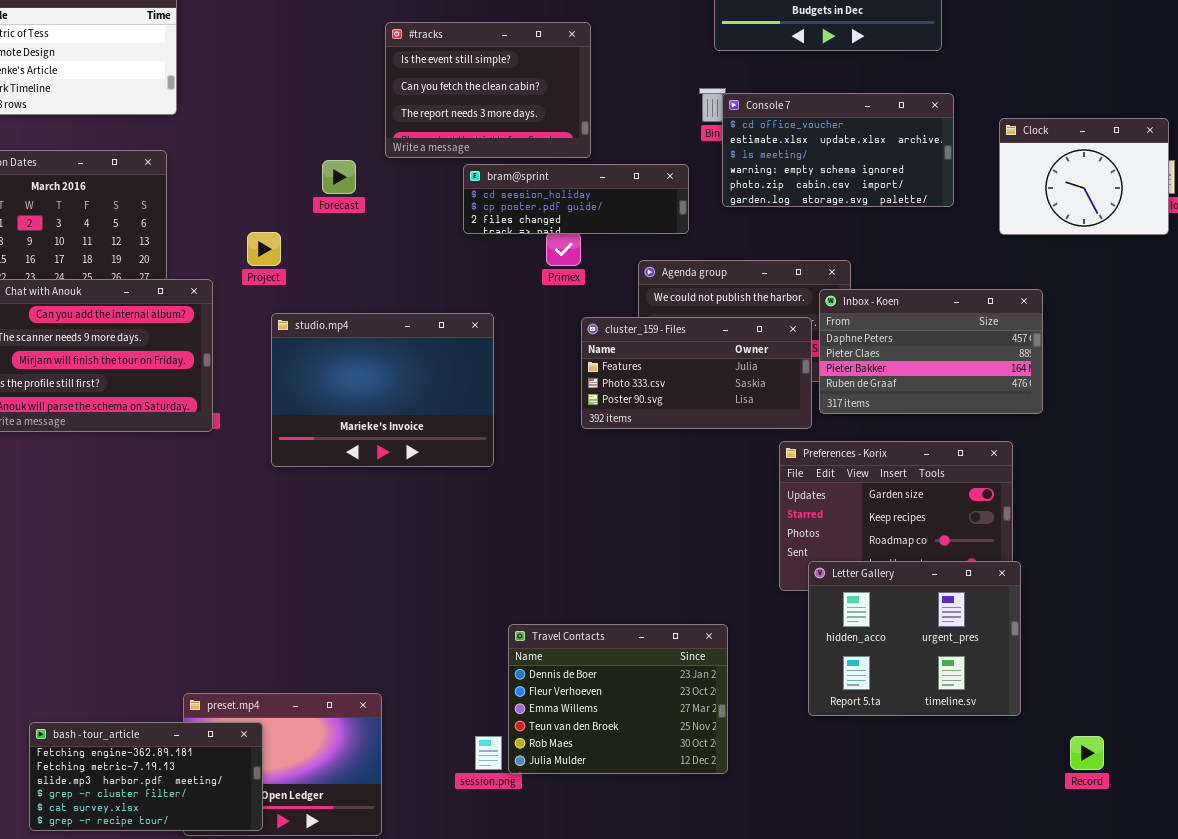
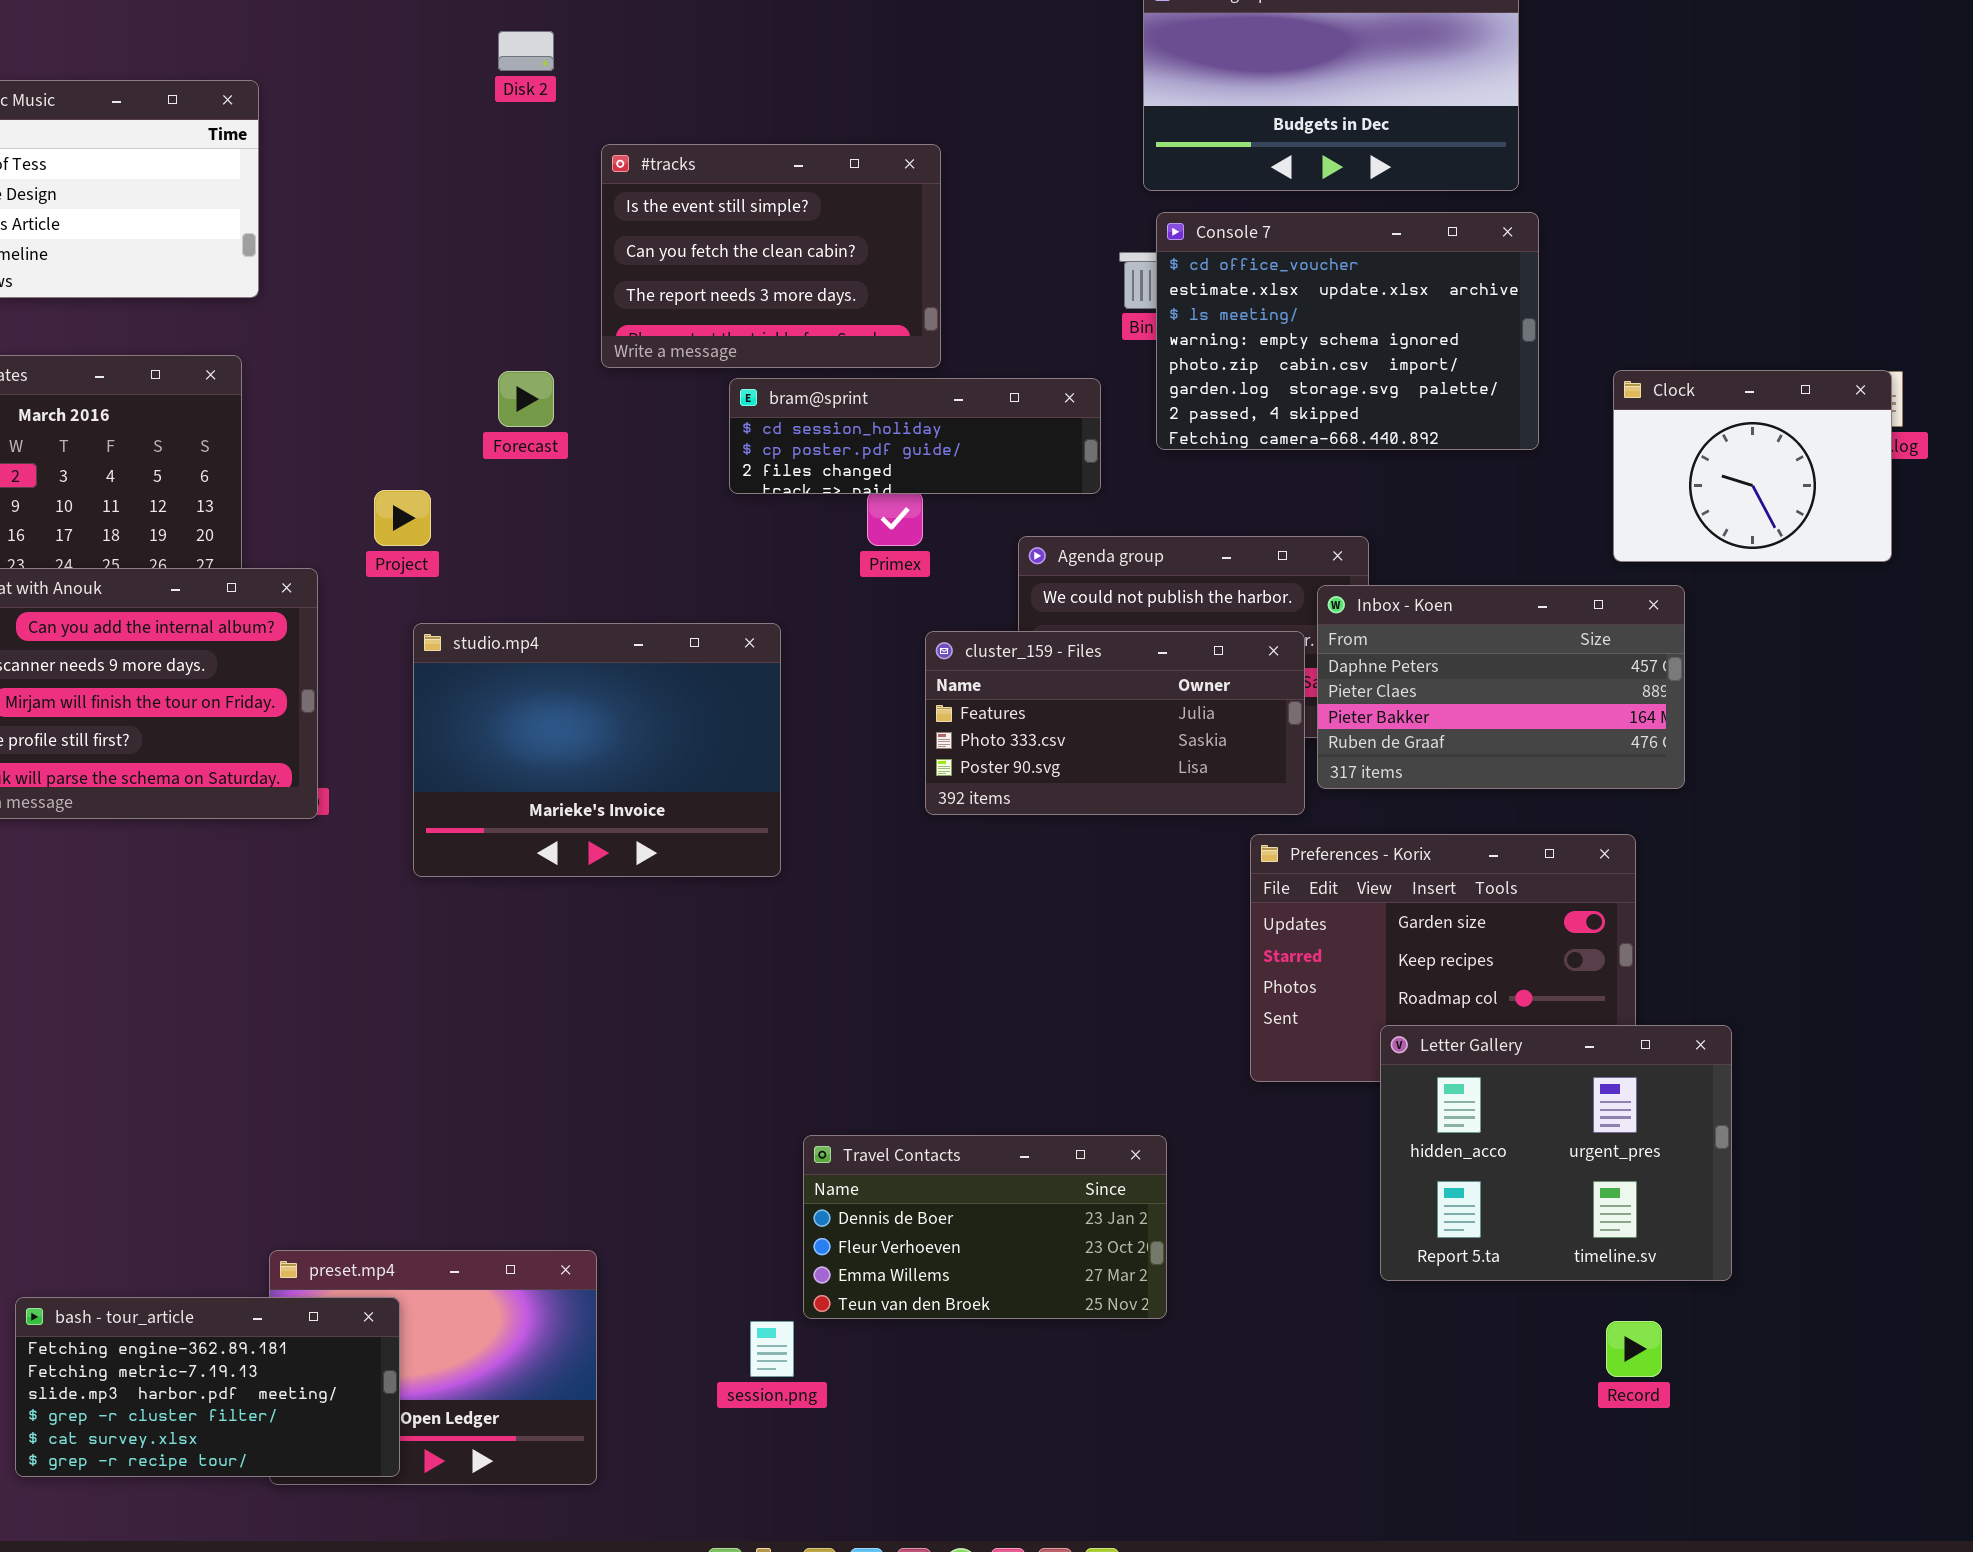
Console 7: [722,93,954,207] -> [1156,212,1539,450], resized
Clock: [999,118,1169,235] -> [1613,370,1892,562], moved
Letter Gallery: [808,561,1021,716] -> [1380,1025,1732,1281], moved
Travel Contacts: [508,624,728,774] -> [803,1135,1167,1319], resized
Record: [1070,736,1104,770] -> [1606,1321,1662,1377], moved

